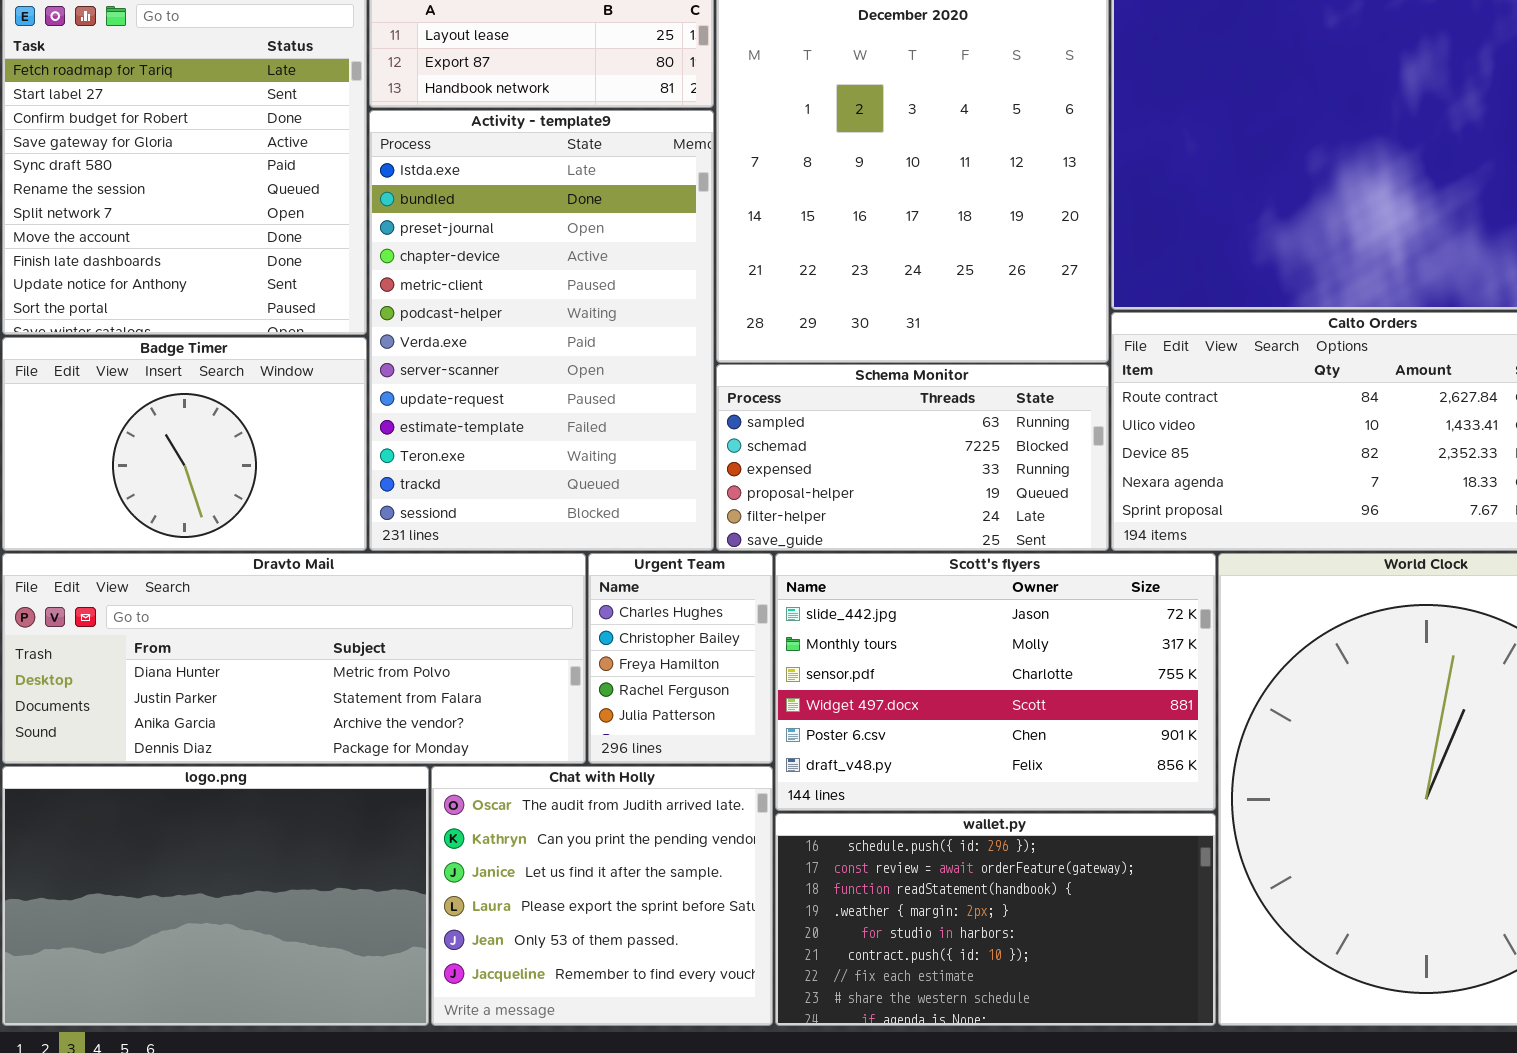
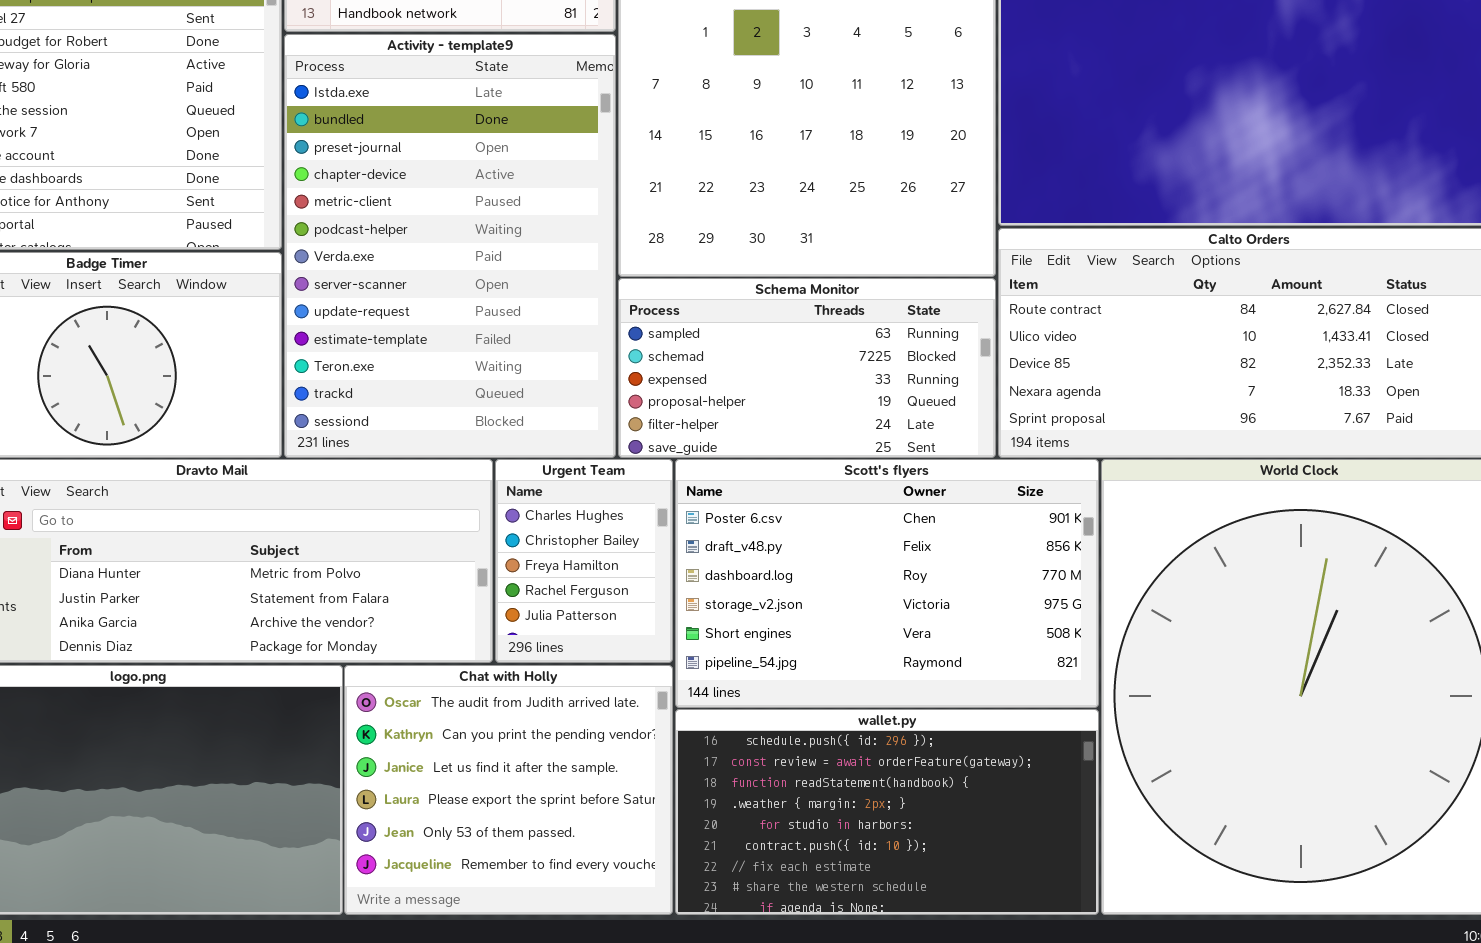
Scott's flyers: [775,553,1216,811] -> [675,459,1099,708], scrolled down 4 rows

